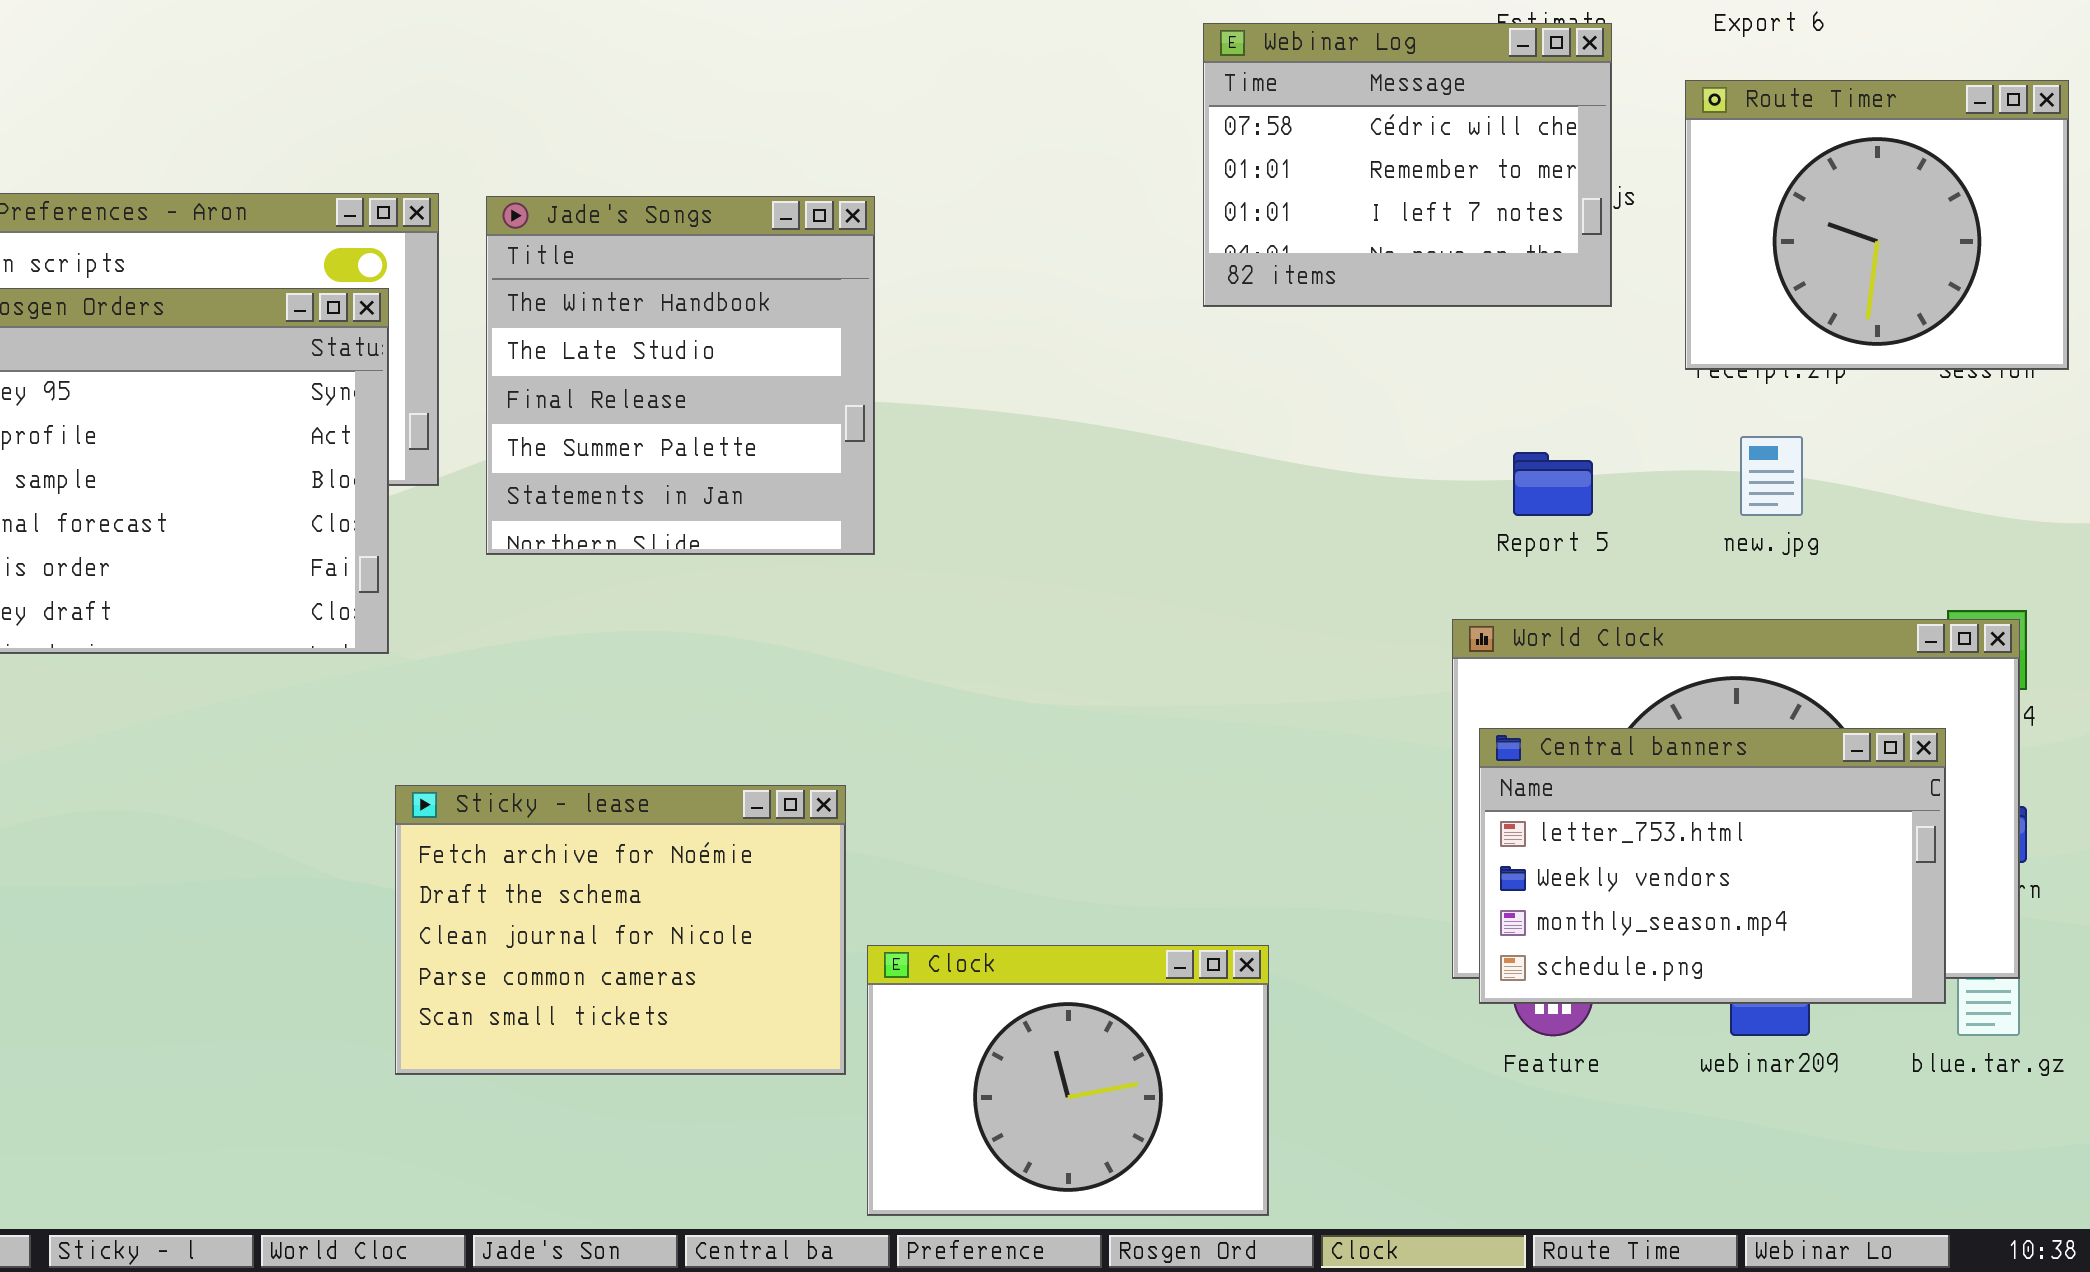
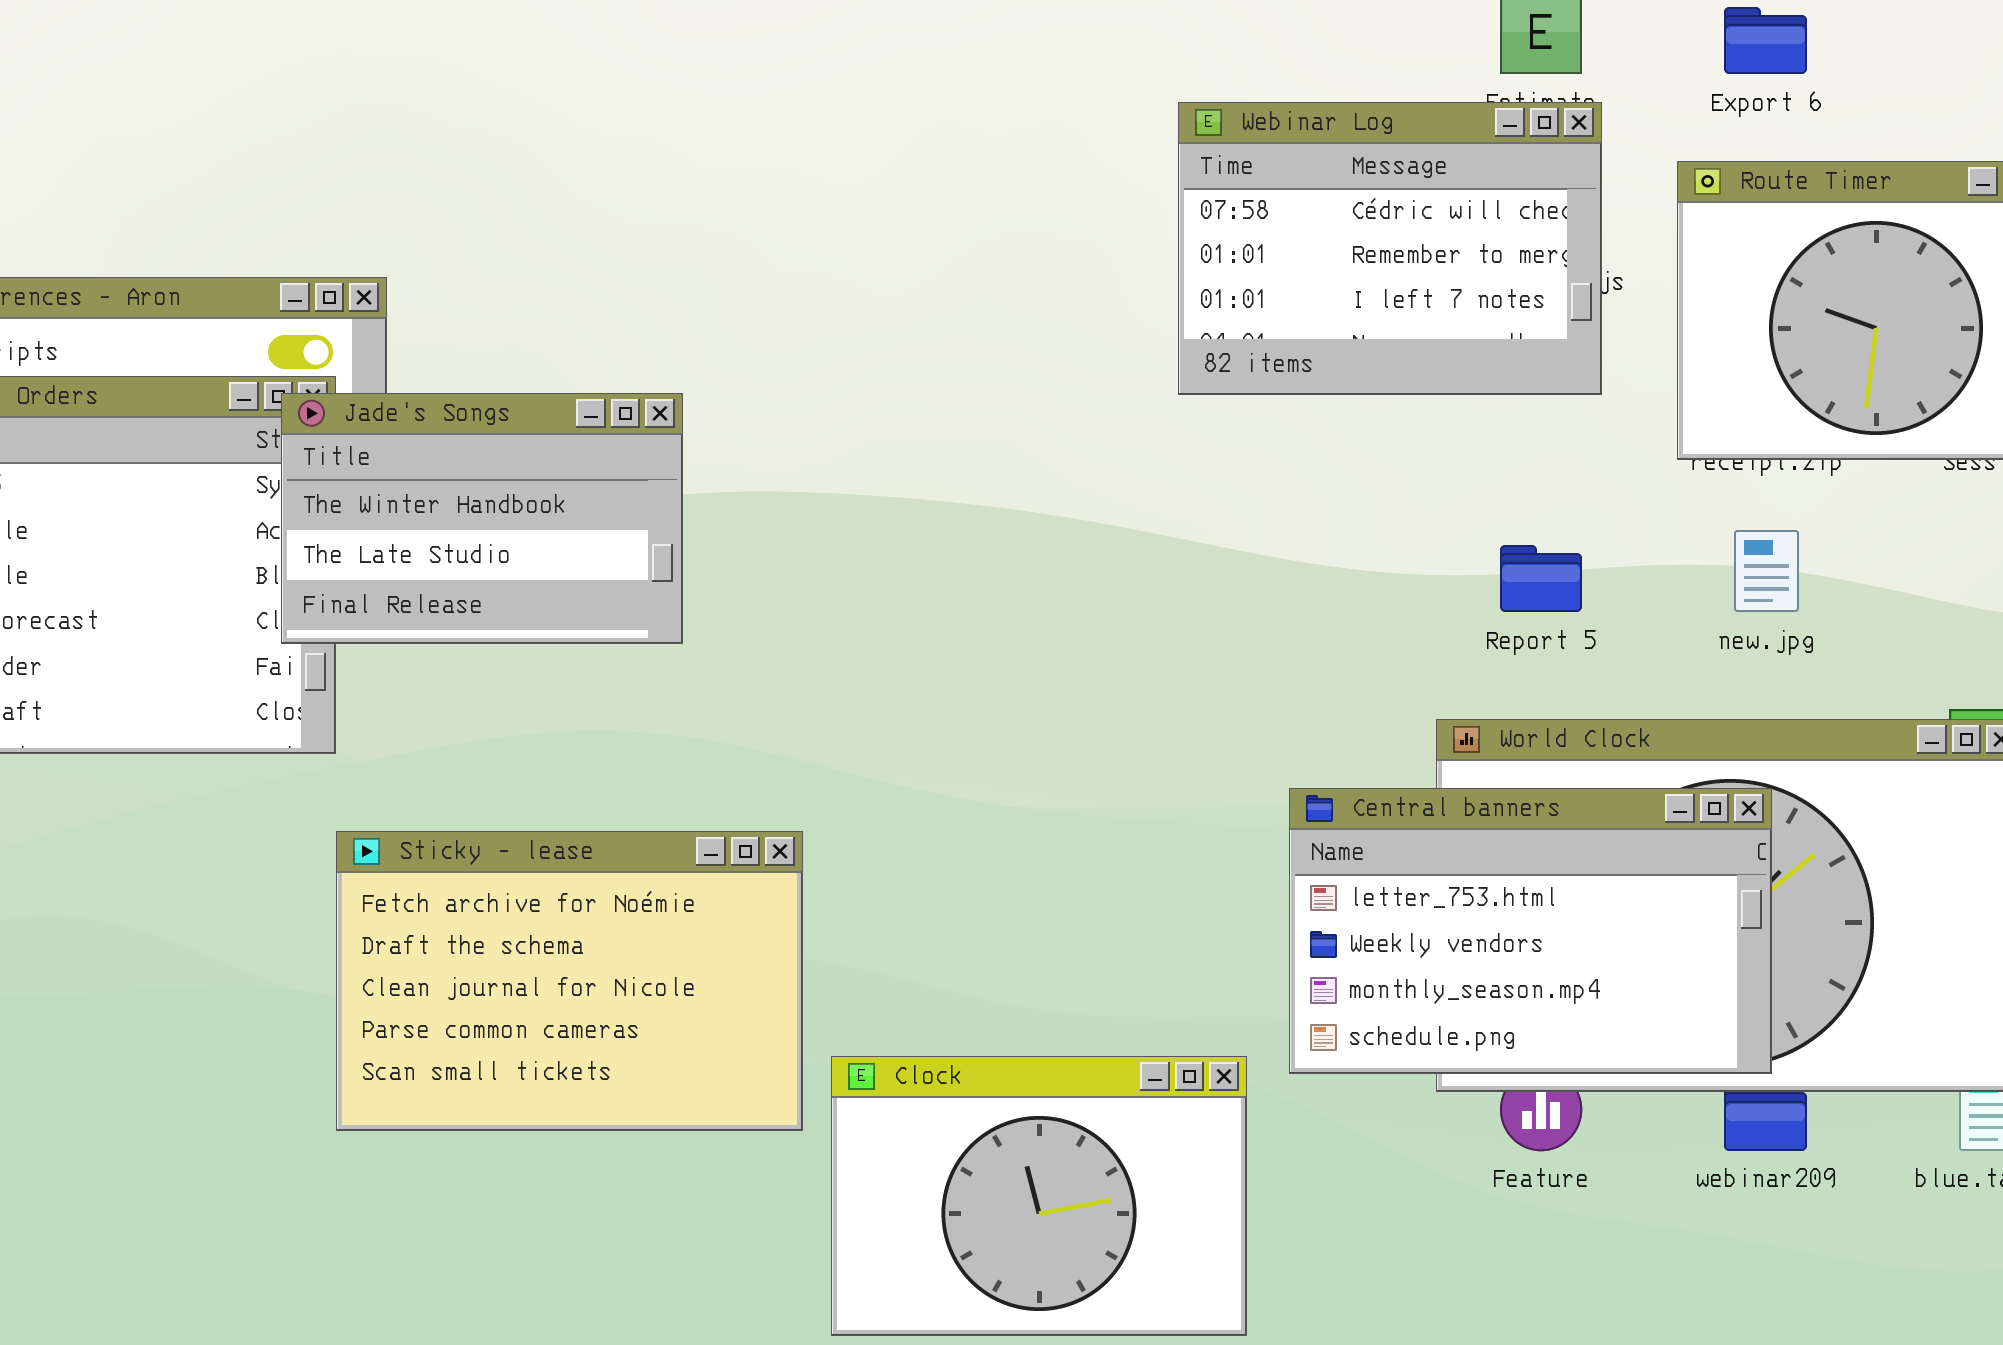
Jade's Songs: [486,196,875,555] -> [281,393,683,644], moved, resized
Central banners: [1479,728,1946,1004] -> [1289,788,1772,1074], moved
Sticky - lease: [395,785,846,1075] -> [336,831,803,1131], moved

